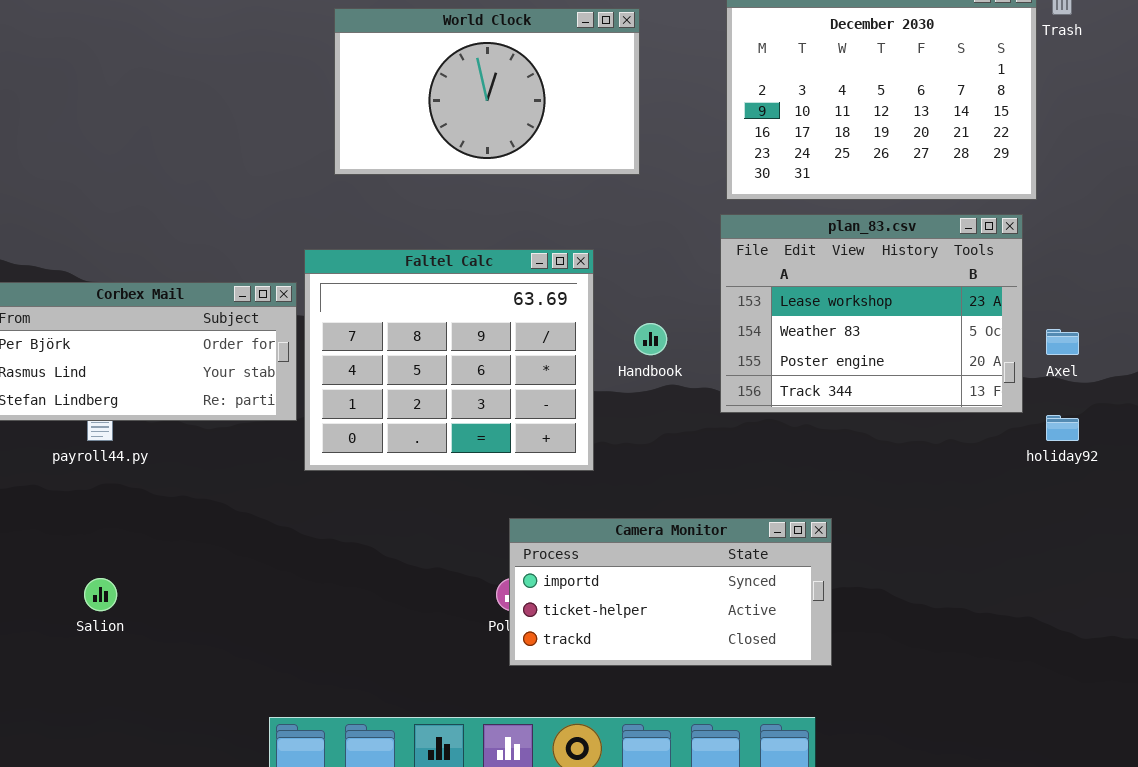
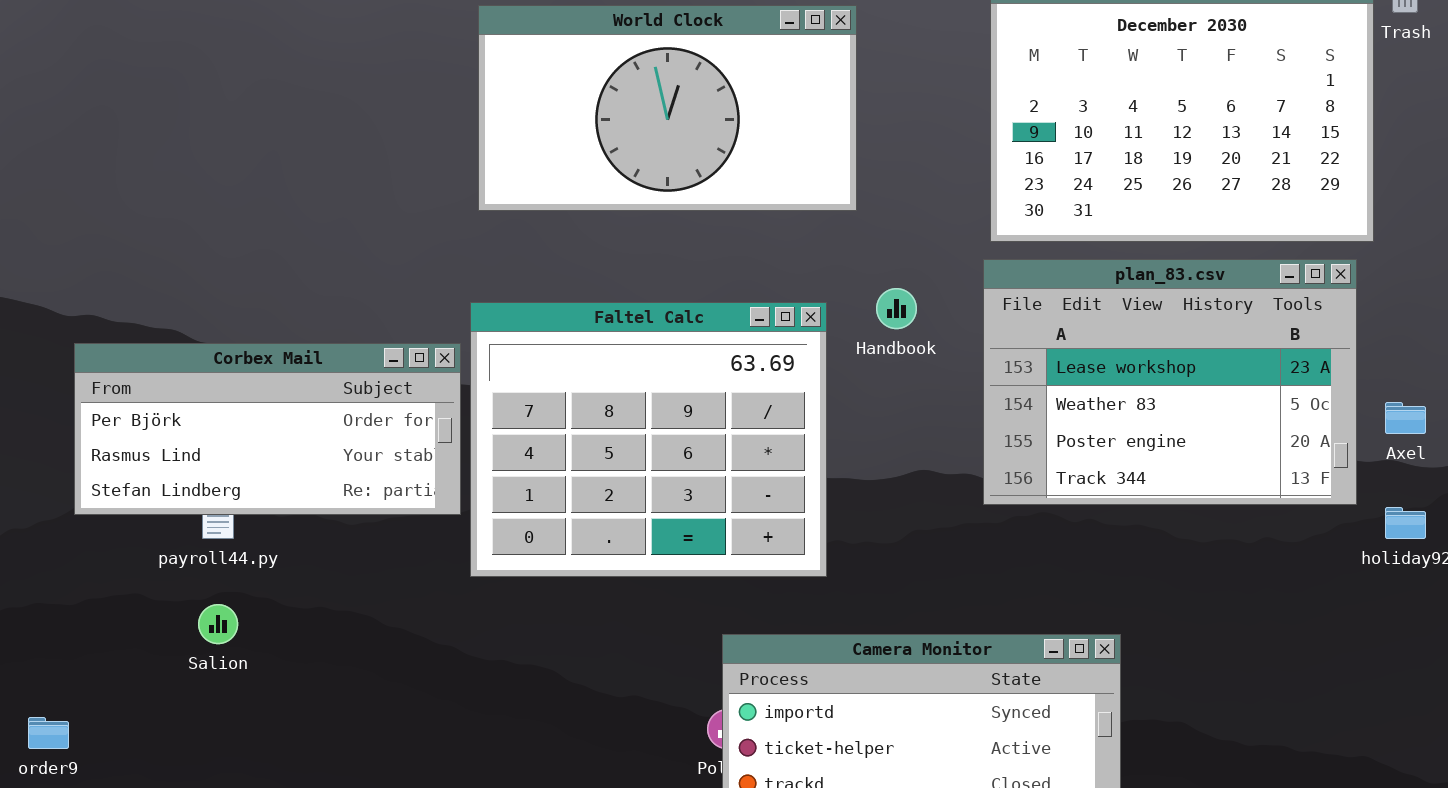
World Clock: [334,8,640,175] -> [478,5,857,211], moved
Handbook: [634,323,667,355] -> [876,288,917,329], moved
Salion: [84,578,117,611] -> [198,604,238,644], moved

